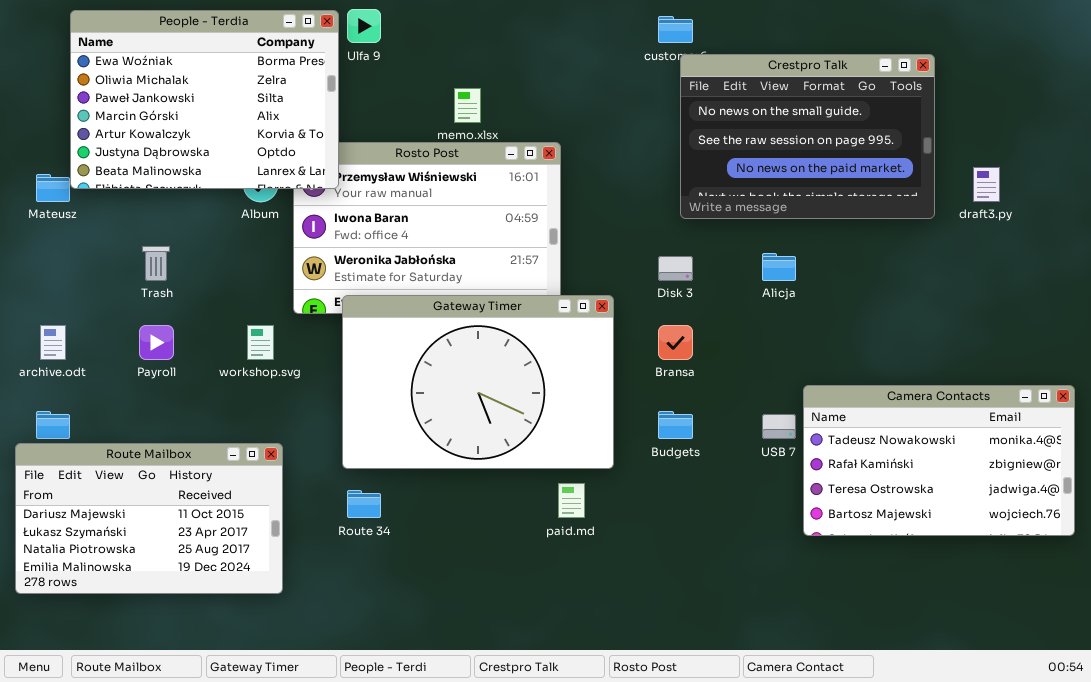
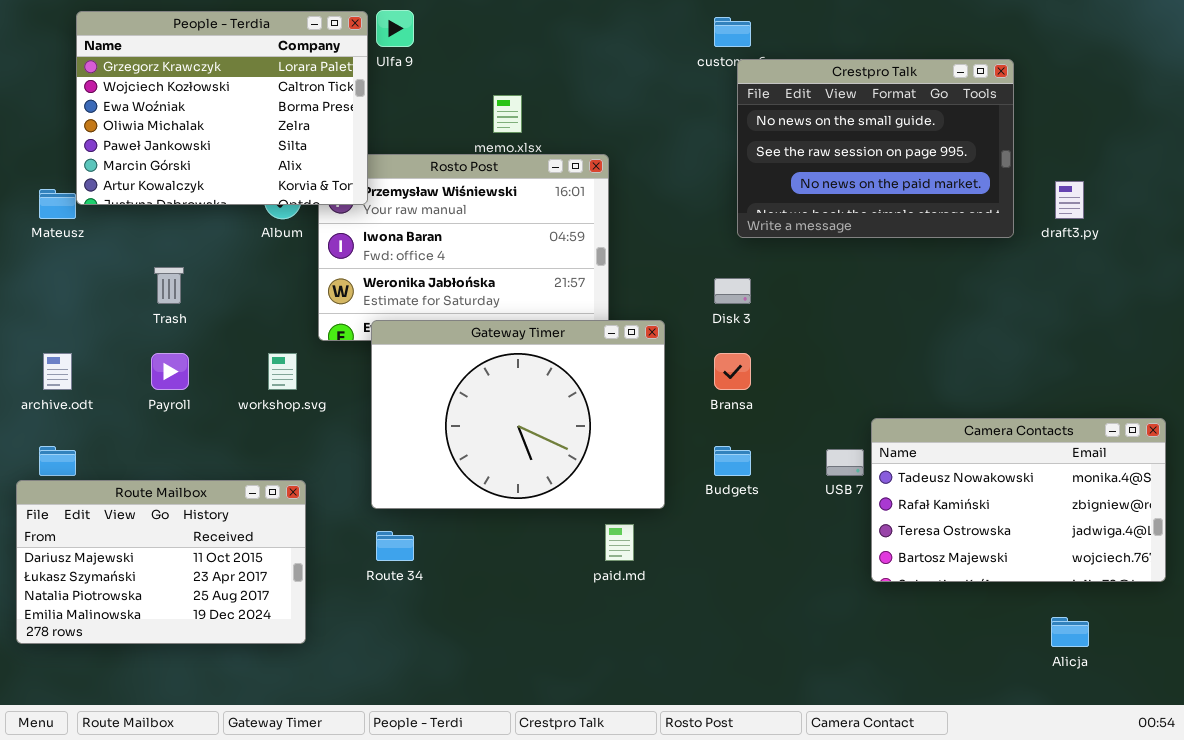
People - Terdia: [70,10,339,189] -> [76,11,368,205], scrolled up 2 rows
Alicja: [762,253,796,281] -> [1051,617,1089,647], moved

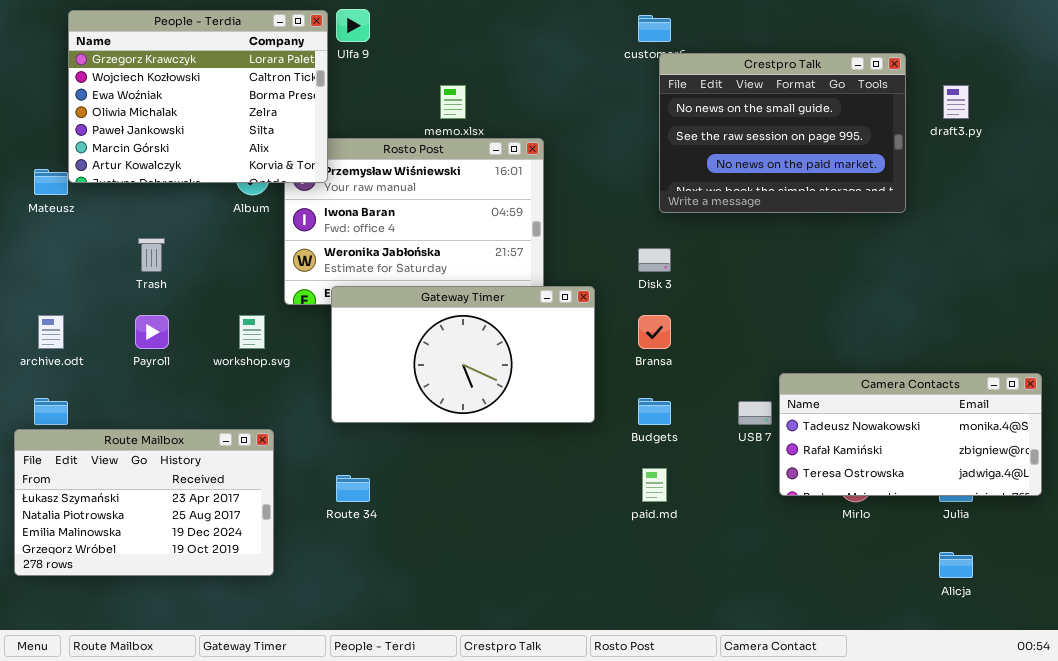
draft3.py: [1055,181,1084,219] -> [943,85,969,119], moved
Gateway Timer: [371,320,665,509] -> [331,286,595,423], resized
Camera Contacts: [871,418,1166,582] -> [779,373,1042,496], resized
Route Mailbox: [16,480,306,644] -> [14,429,274,576], scrolled down 1 row
paid.md: [605,524,634,561] -> [642,468,667,502], moved

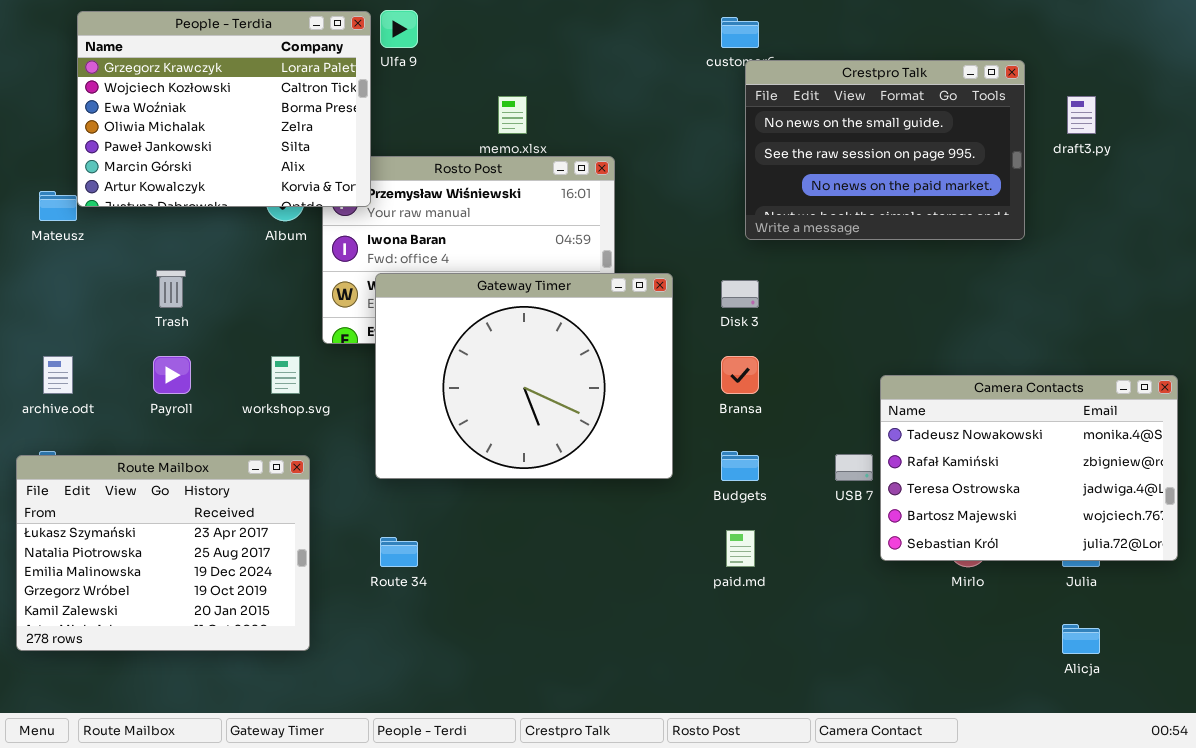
Gateway Timer: [331,286,595,423] -> [375,273,673,479], resized
Camera Contacts: [779,373,1042,496] -> [880,375,1178,561], resized
Route Mailbox: [14,429,274,576] -> [16,455,310,651], resized

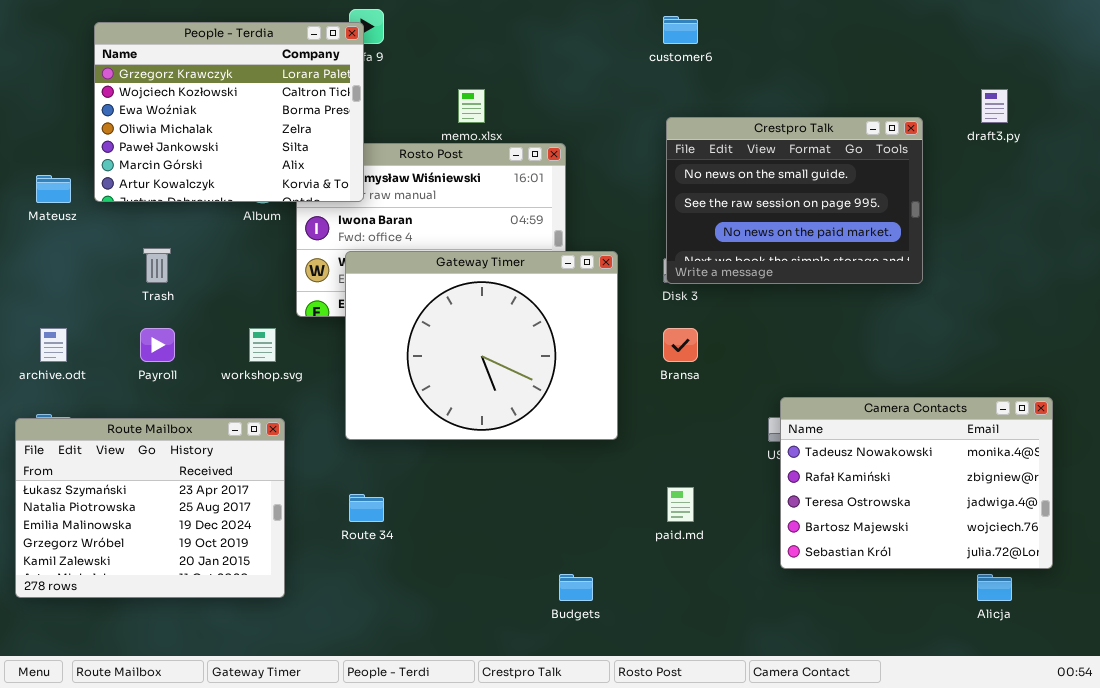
People - Terdia: [77,11,371,207] -> [94,22,364,202], moved
Crestpro Talk: [745,60,1025,240] -> [666,117,923,284], moved
Camera Contacts: [880,375,1178,561] -> [780,397,1053,569], moved
Budgets: [721,451,759,481] -> [559,574,593,601], moved

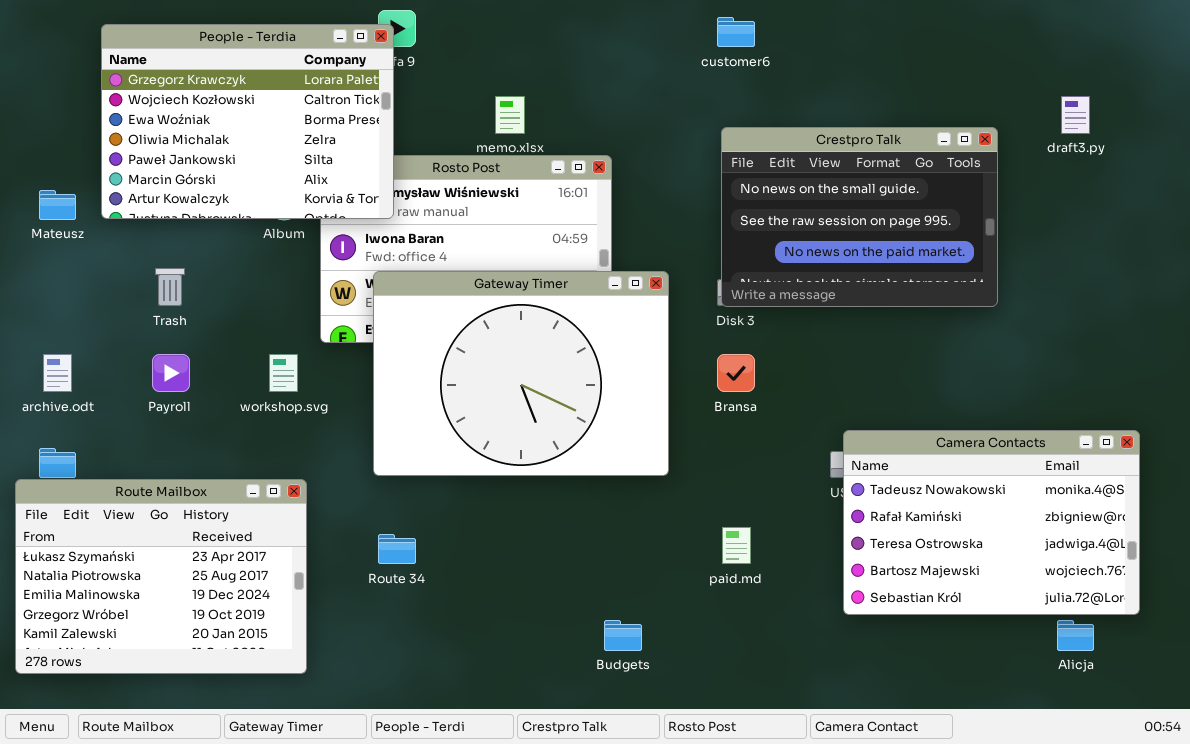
Route Mailbox: [15,418,285,598] -> [15,479,307,674], moved

